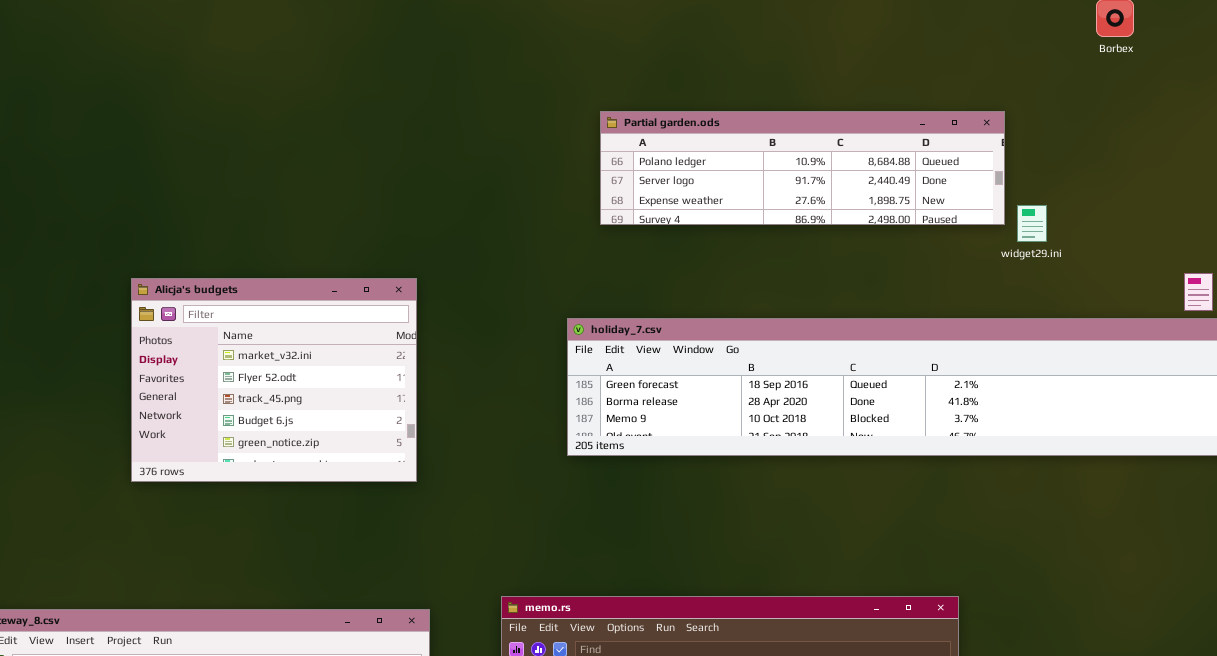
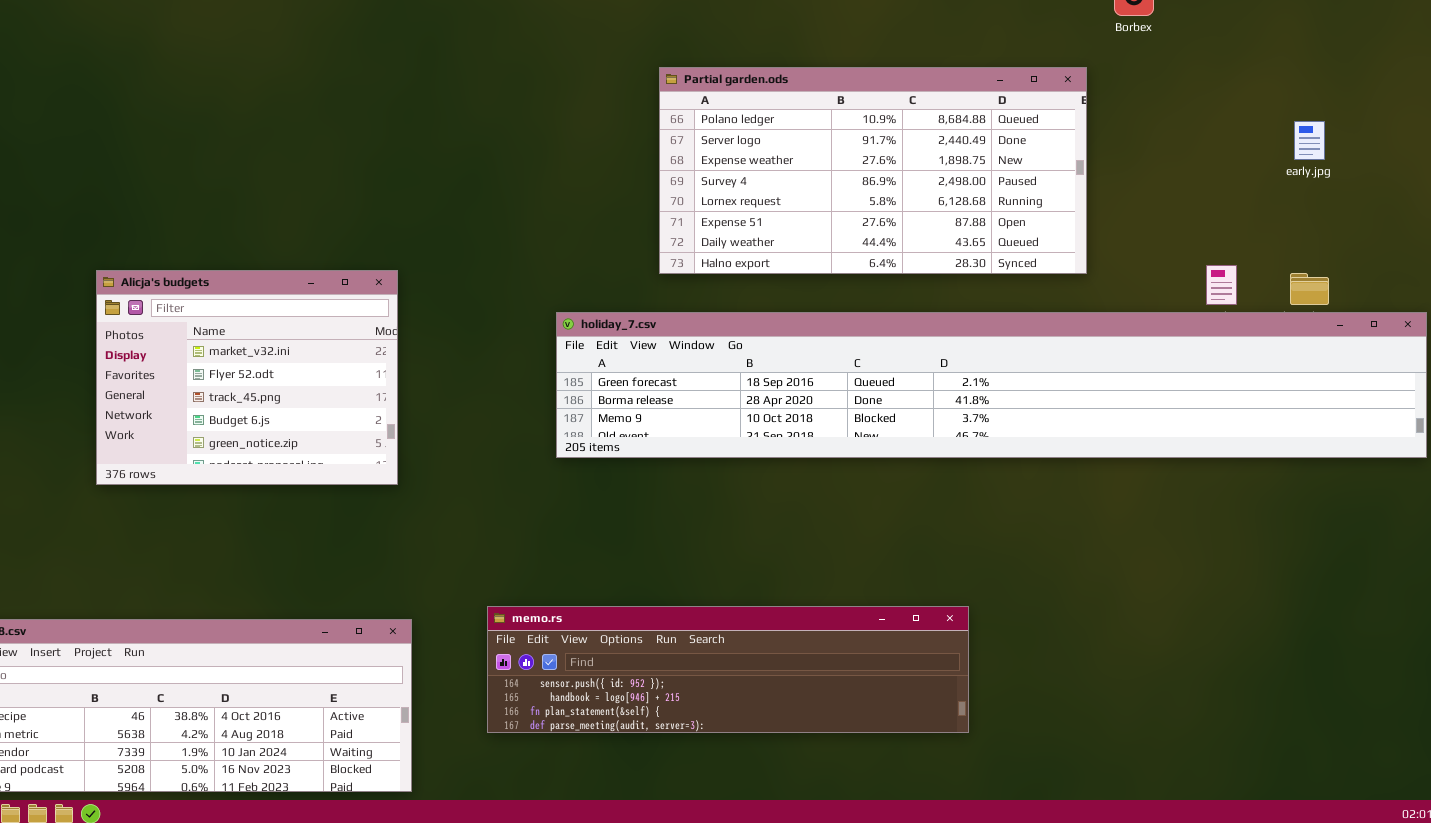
Partial garden.ods: [600,111,1005,225] -> [659,67,1087,274], moved, resized

